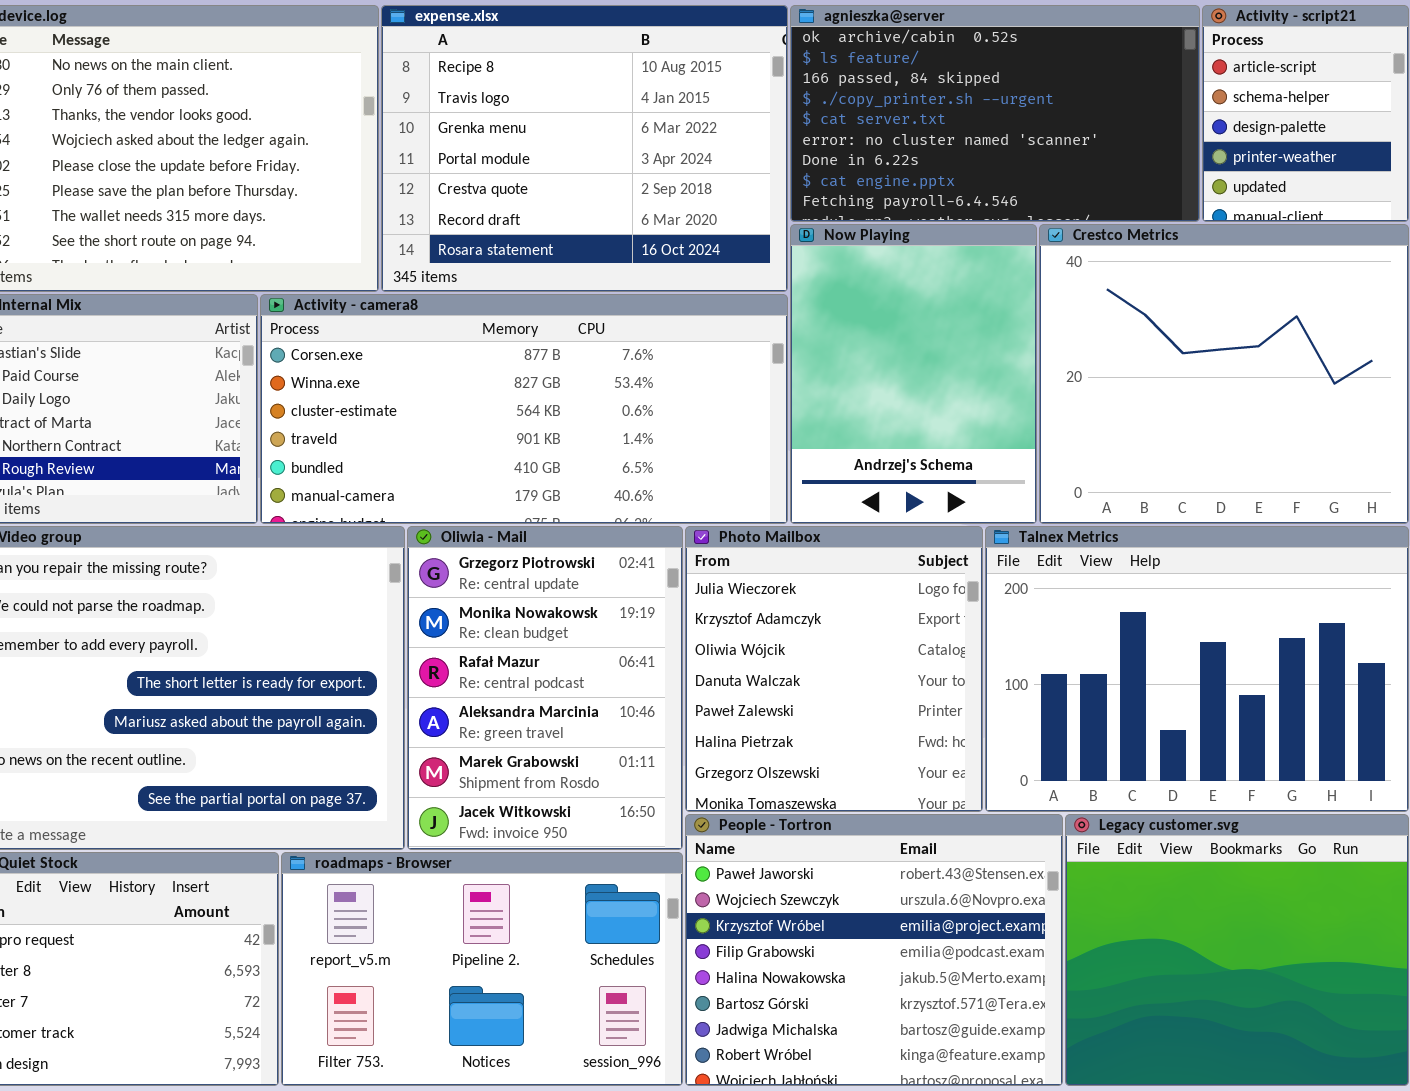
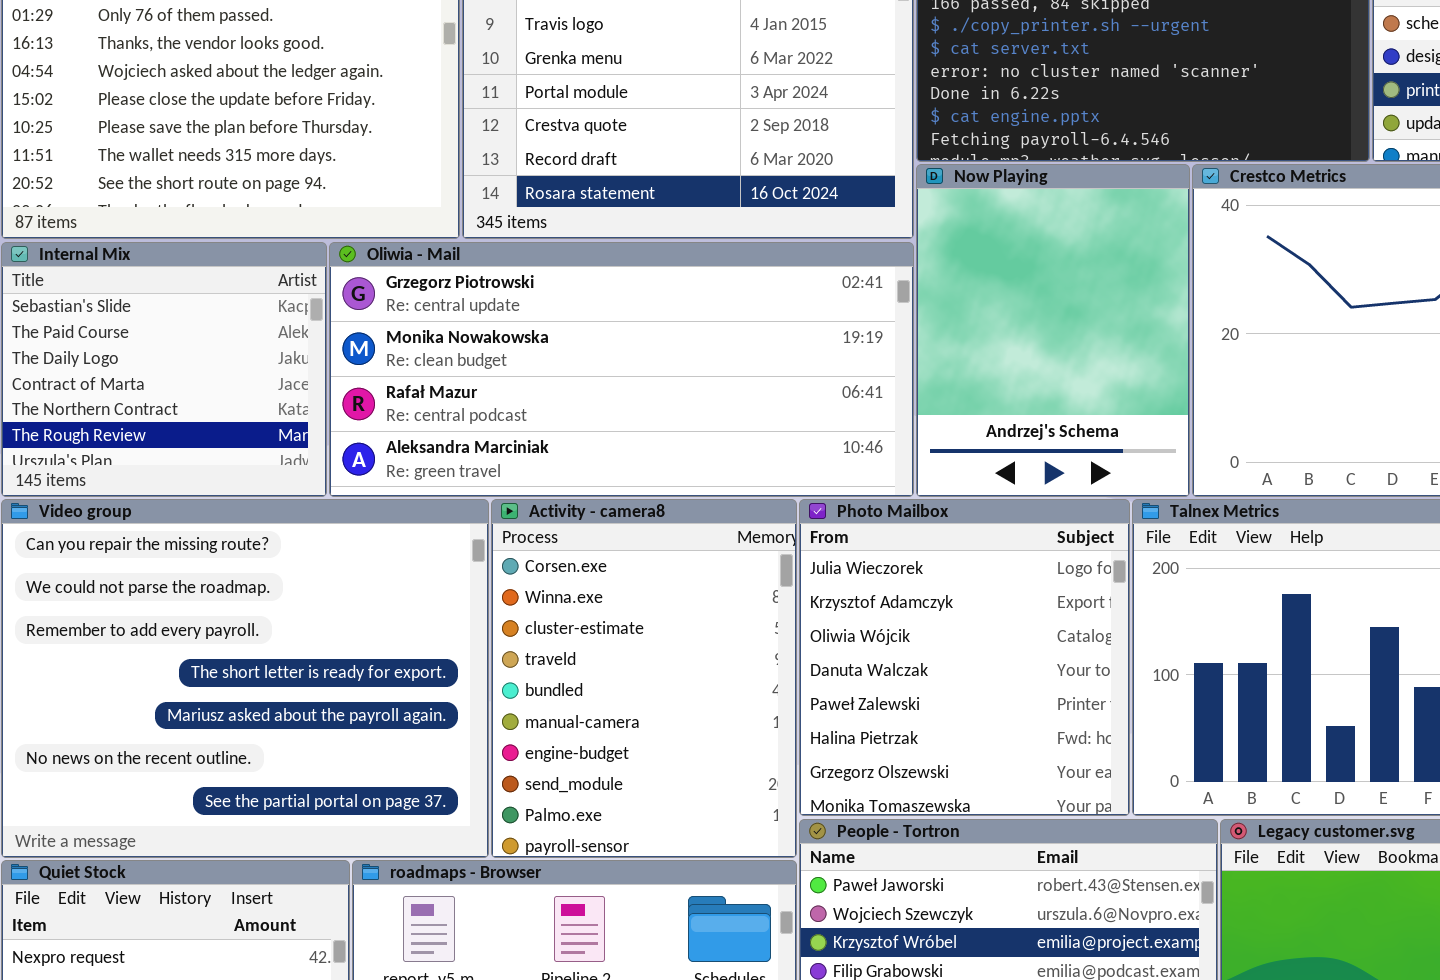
Activity - camera8: [260,294,788,524] -> [491,499,797,858], moved, resized
Oliwia - Mail: [407,526,683,850] -> [329,242,914,497], moved, resized

